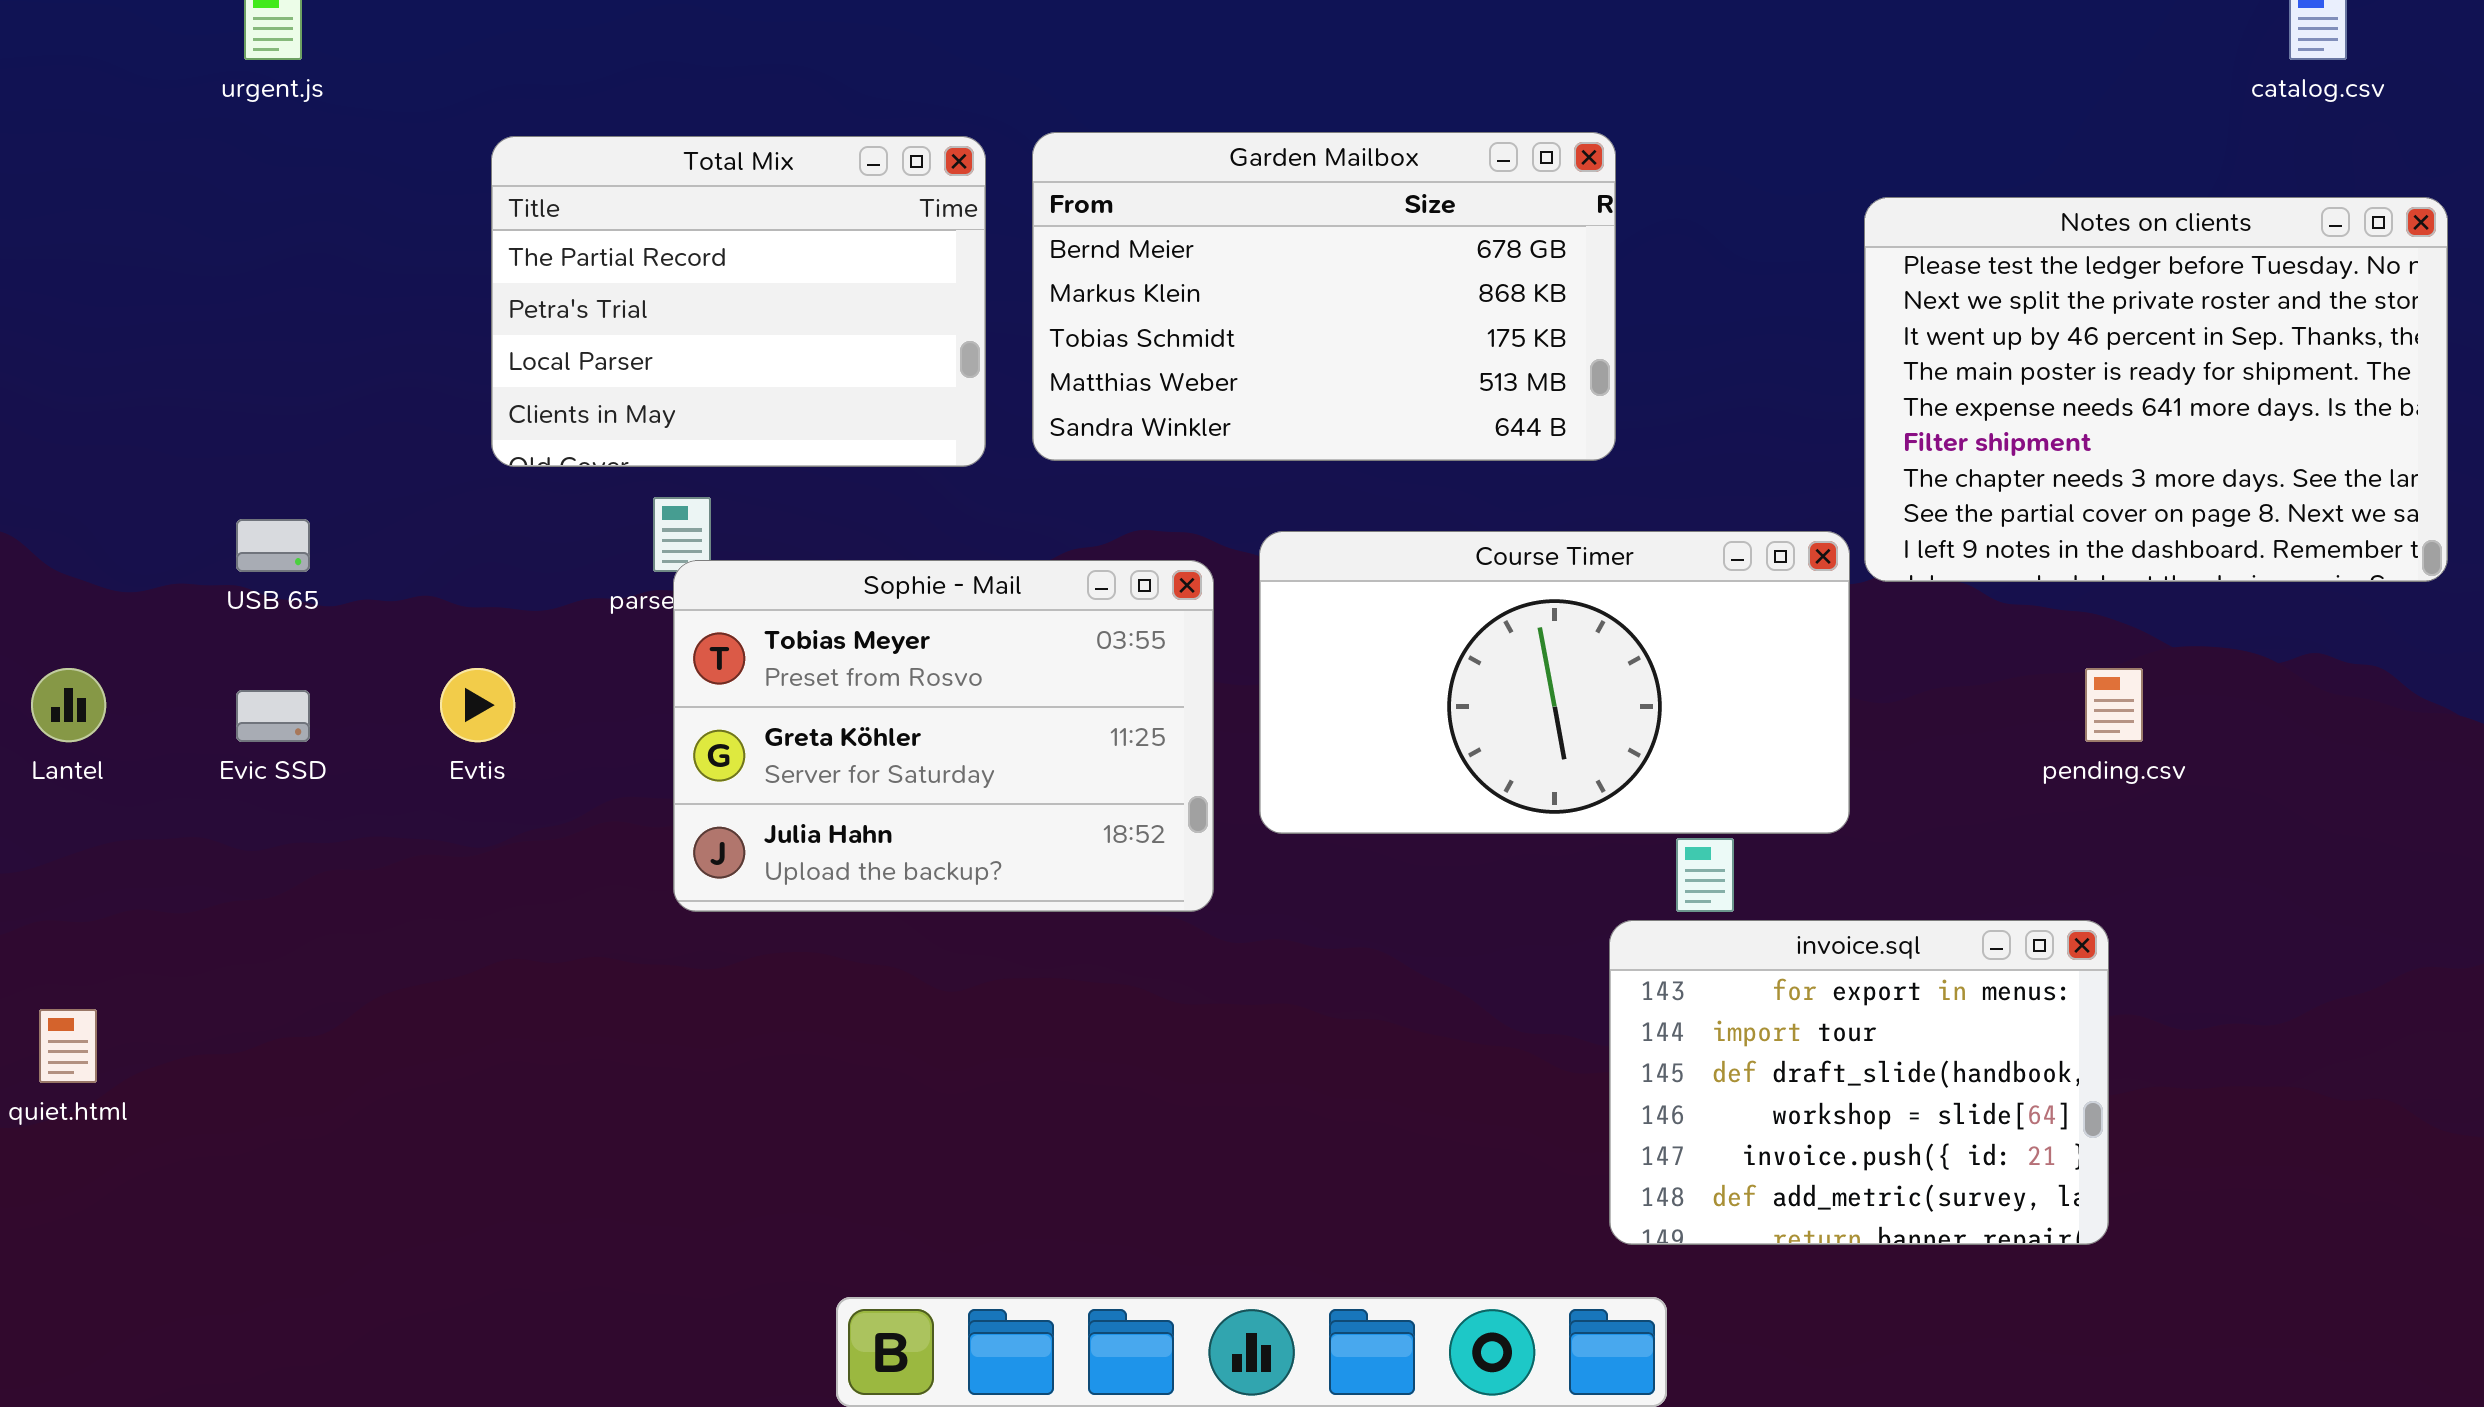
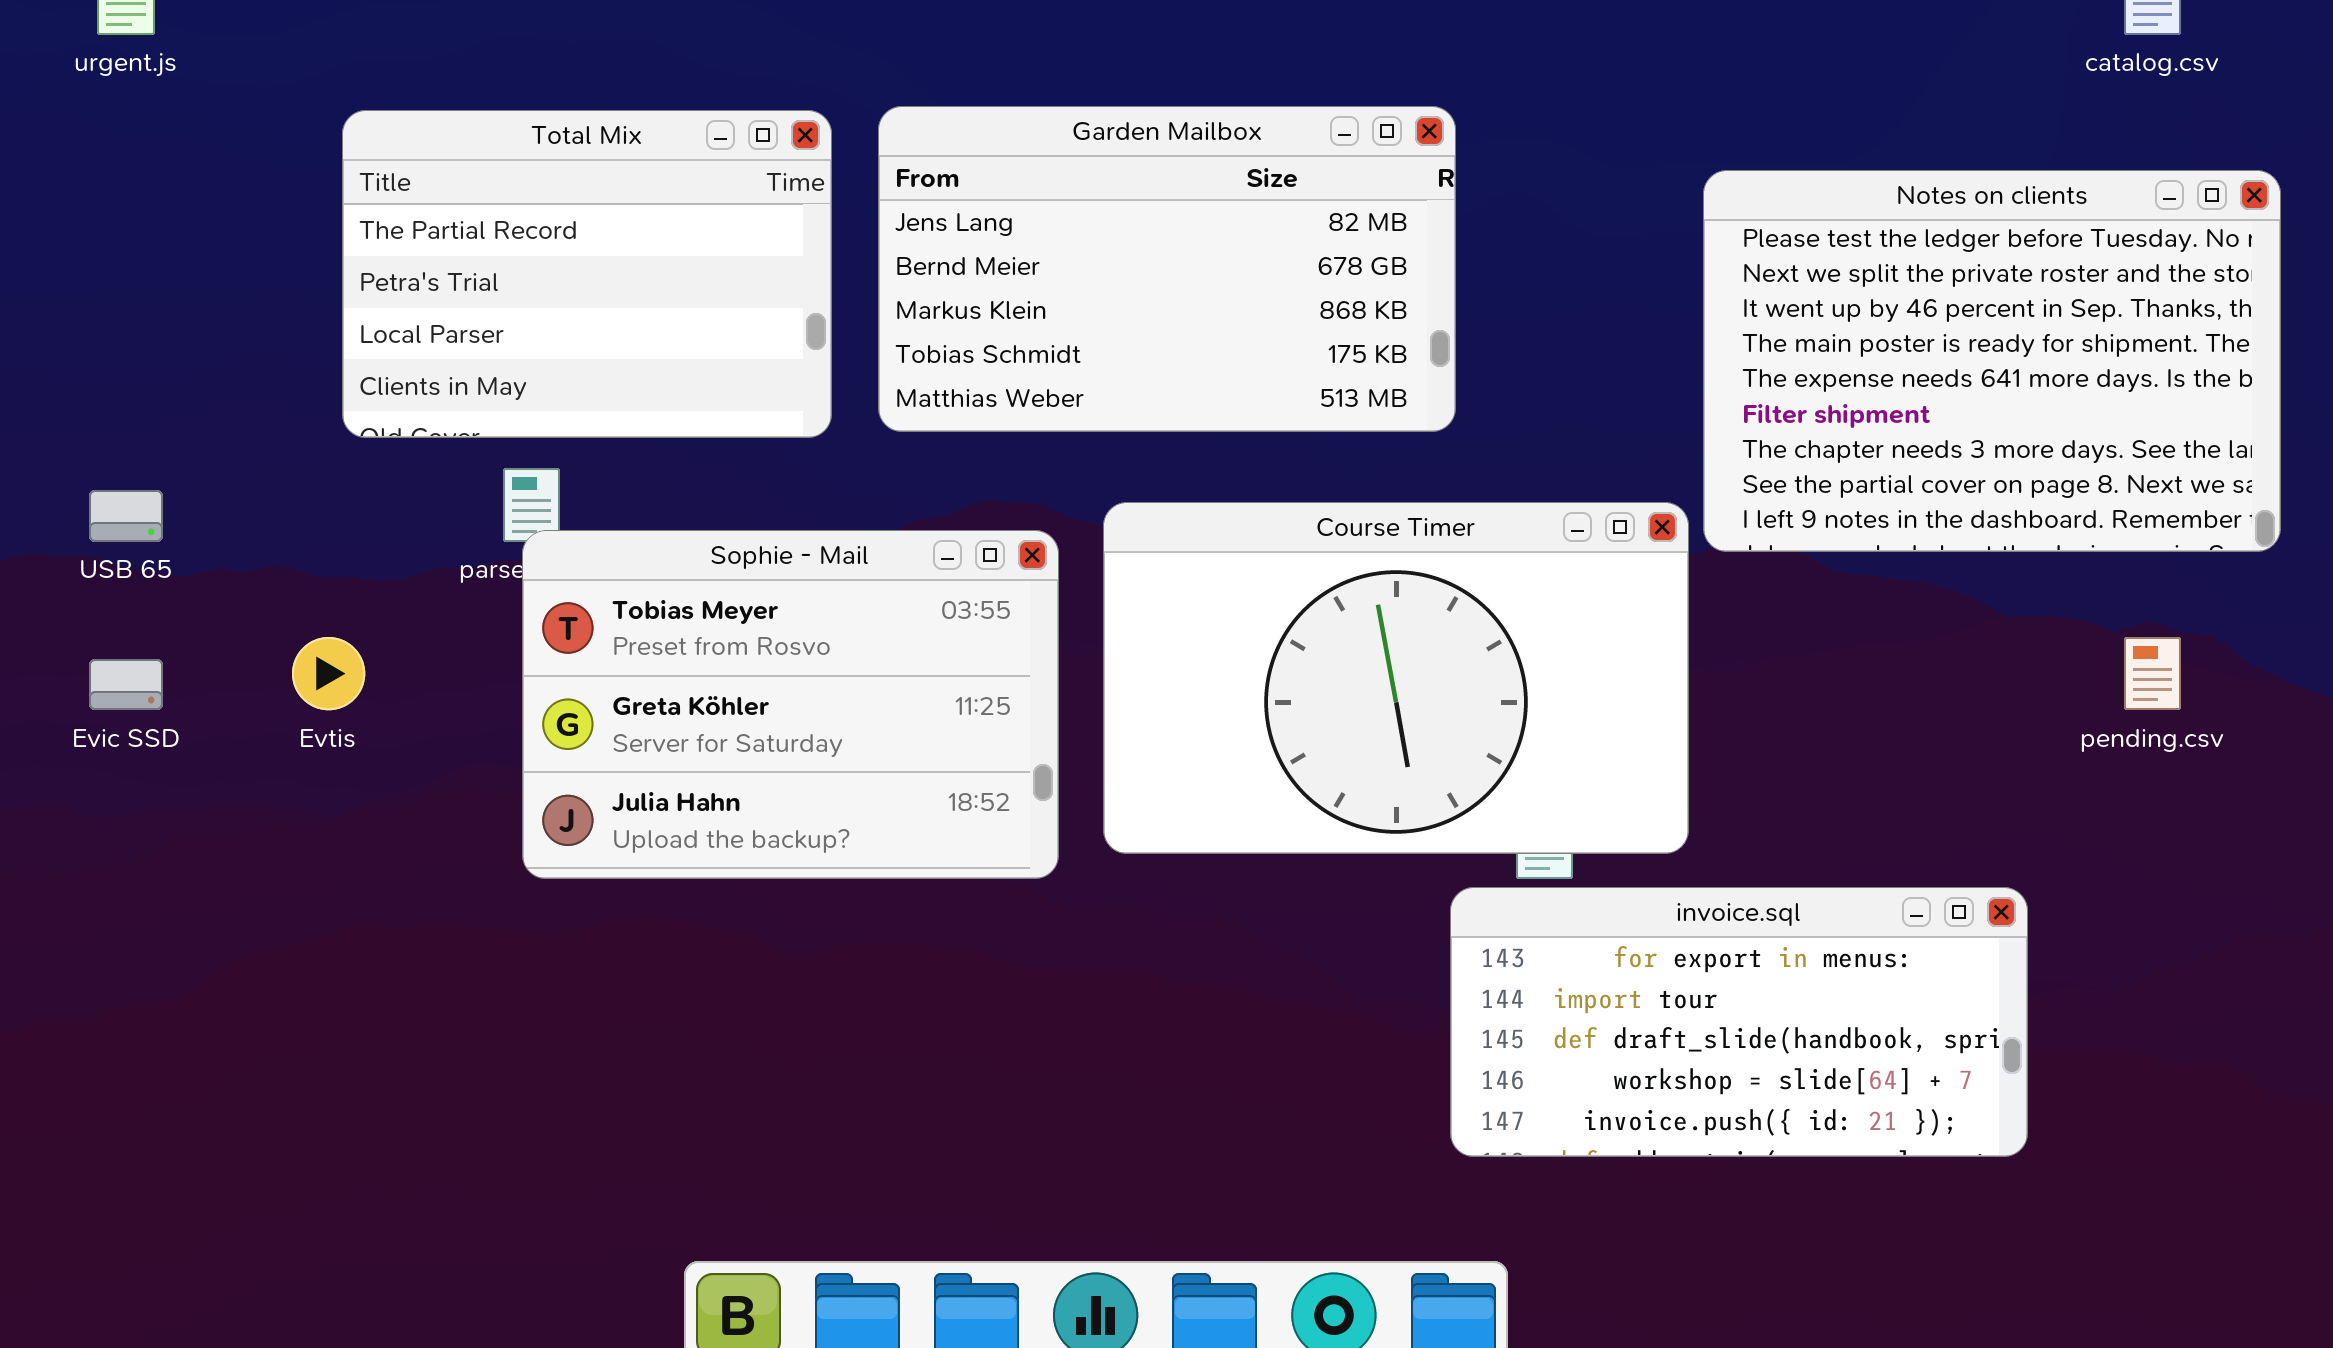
Garden Mailbox: [1032,132,1616,461] -> [878,106,1456,432], scrolled up 1 row
Course Timer: [1259,531,1850,834] -> [1103,502,1689,854], resized
pending.csv: [2085,668,2143,742] -> [2124,637,2181,710], moved
invoice.sql: [1609,920,2109,1245] -> [1450,887,2028,1157], resized

